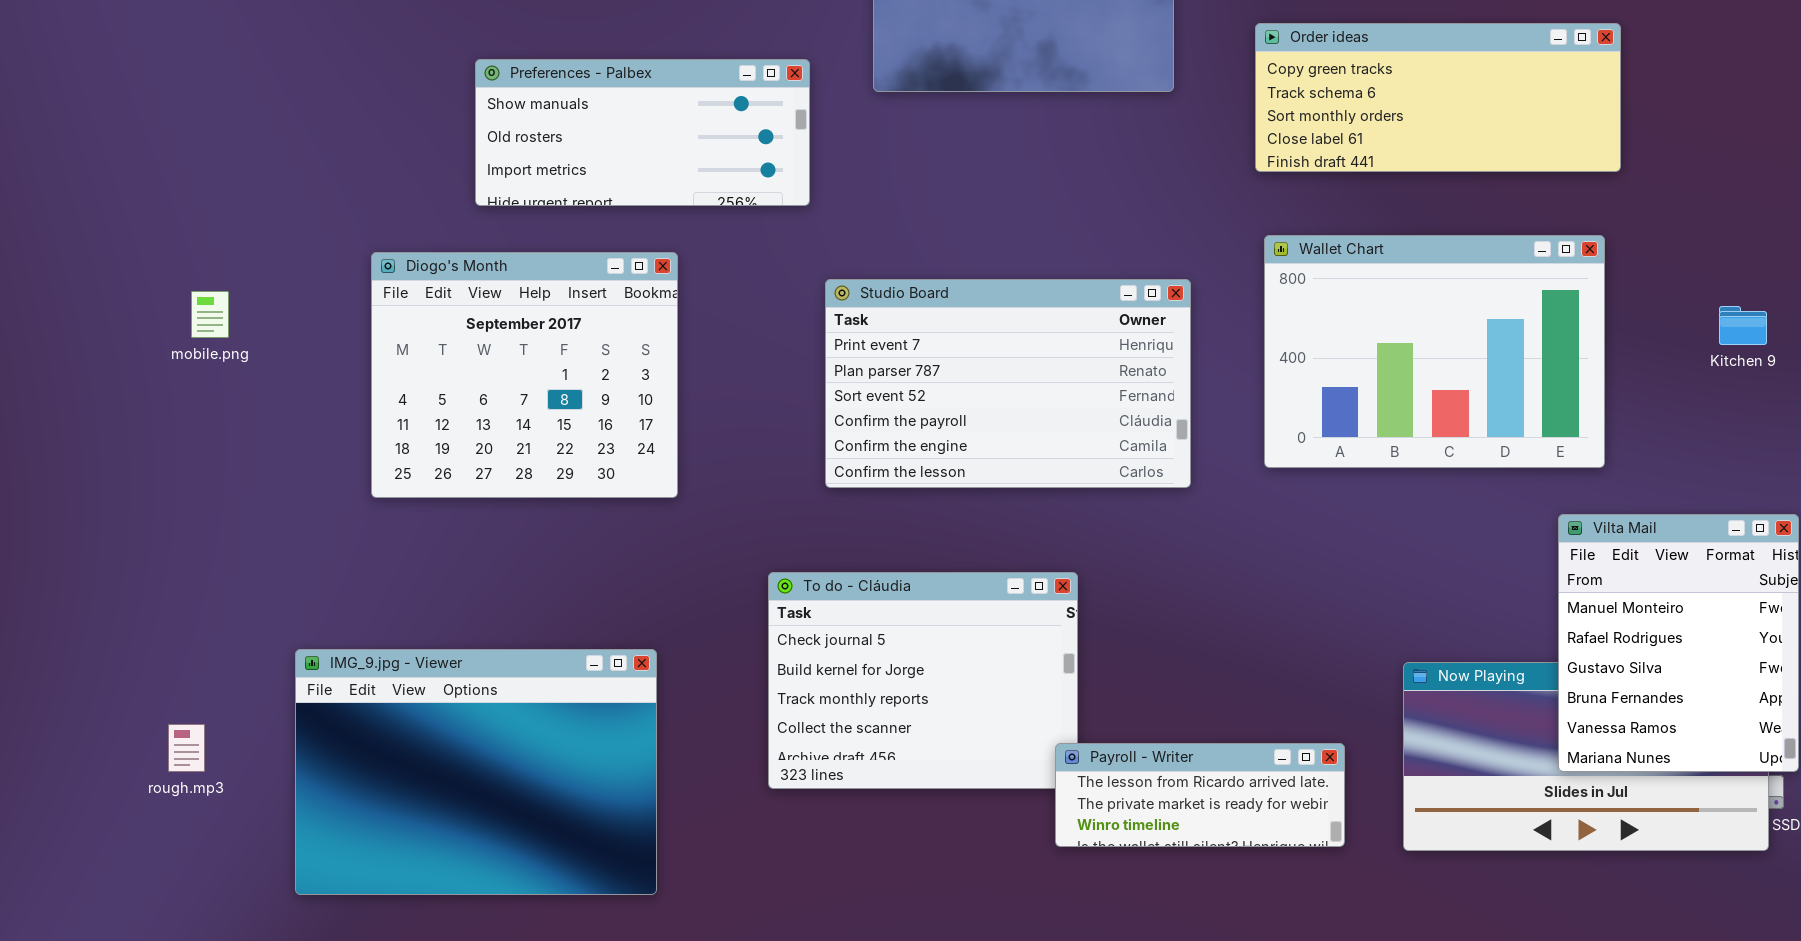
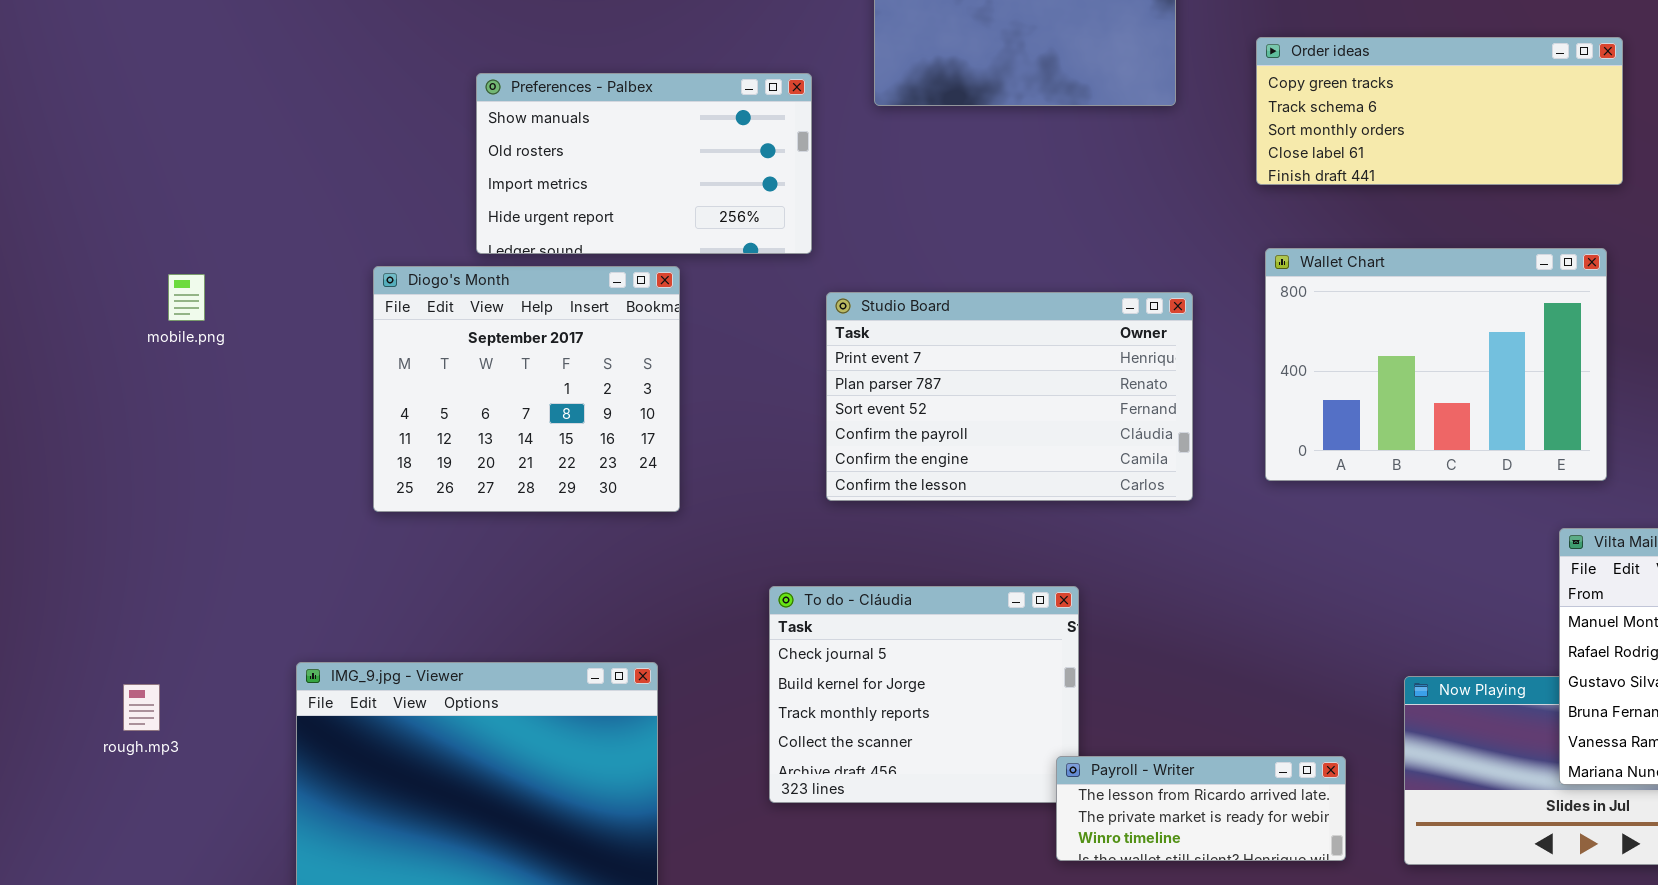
Preferences - Palbex: [475,59,810,206] -> [476,73,812,254], resized
mobile.png: [191,291,229,338] -> [168,274,205,321], moved
rough.mp3: [168,724,205,772] -> [123,684,160,731], moved

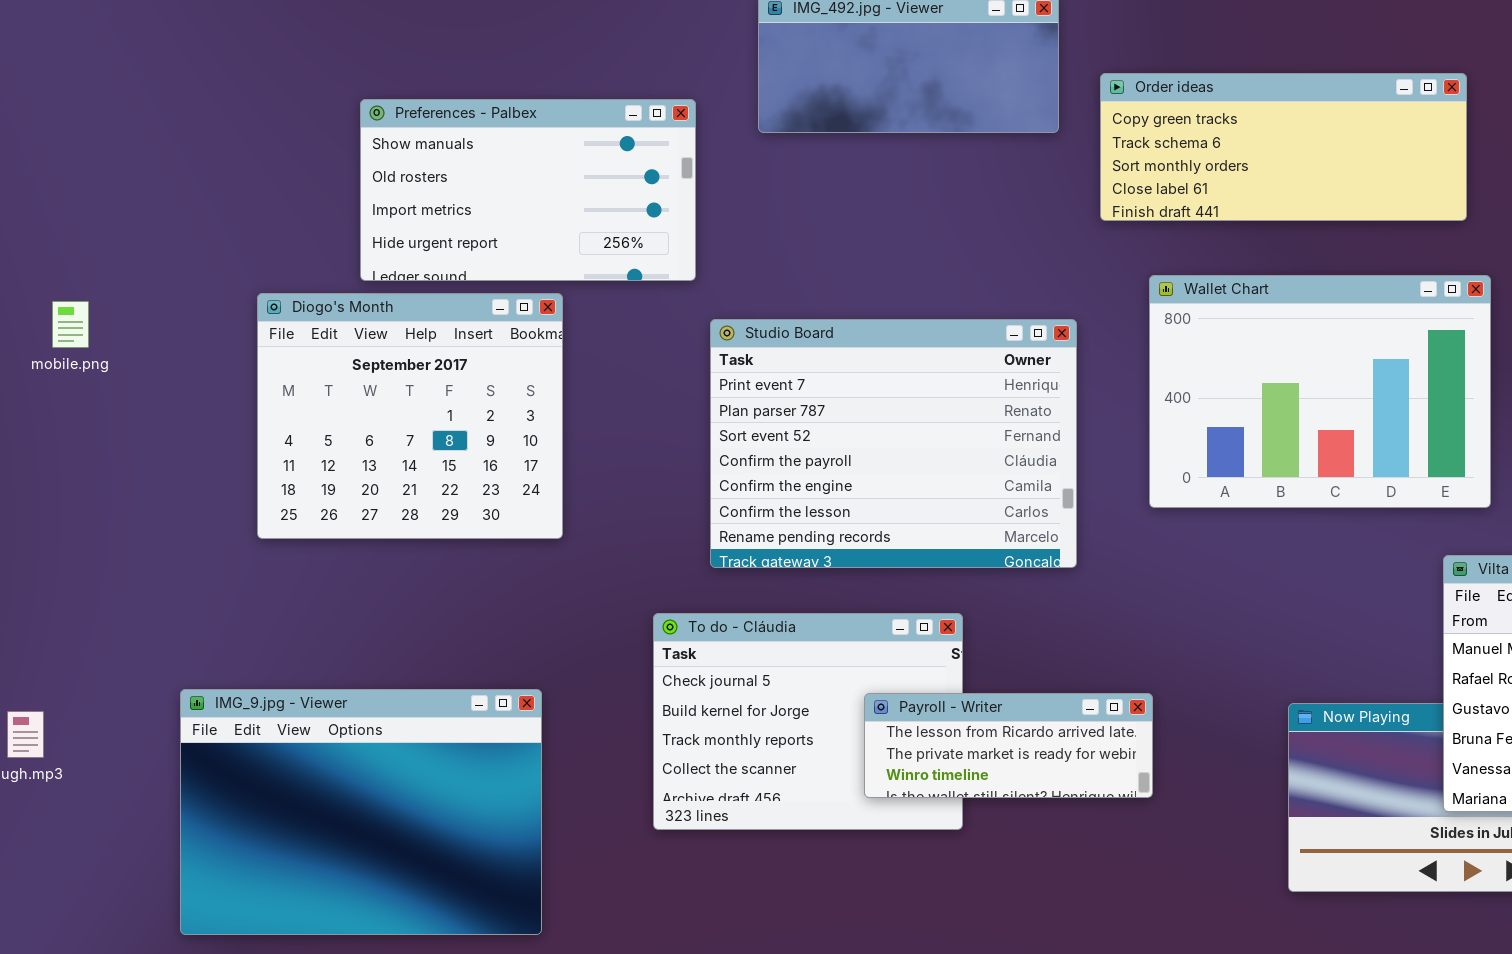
Order ideas: [1256,37,1623,185] -> [1100,73,1467,221], moved
Studio Board: [826,292,1193,501] -> [710,319,1077,568], resized
Payroll - Writer: [1056,756,1346,861] -> [864,693,1153,798], moved

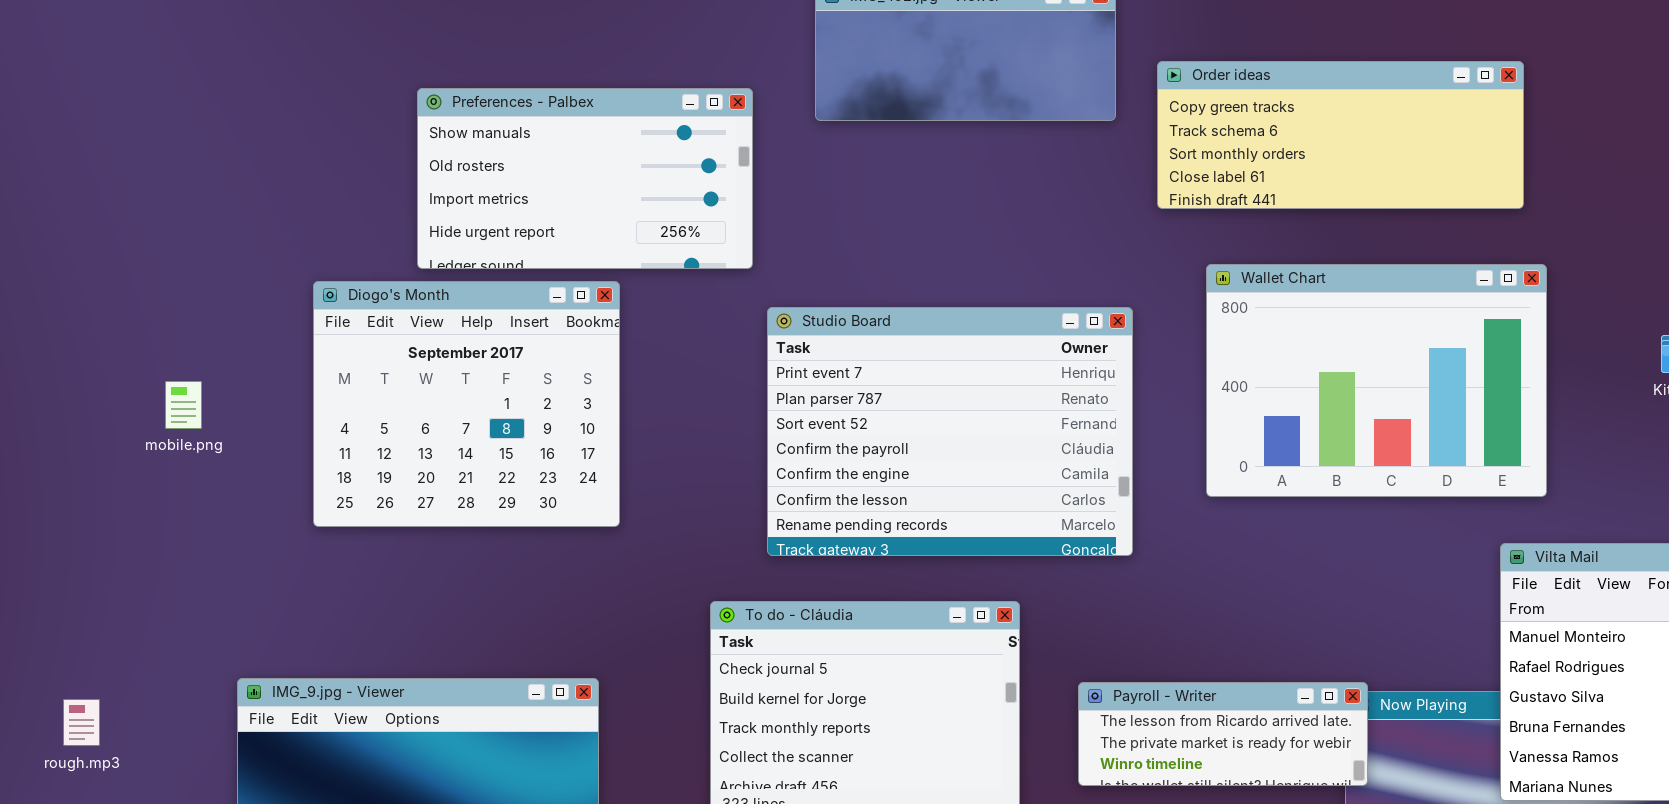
mobile.png: [52,301,89,348] -> [165,381,202,429], moved
Payroll - Writer: [864,693,1153,798] -> [1078,682,1368,786], moved

